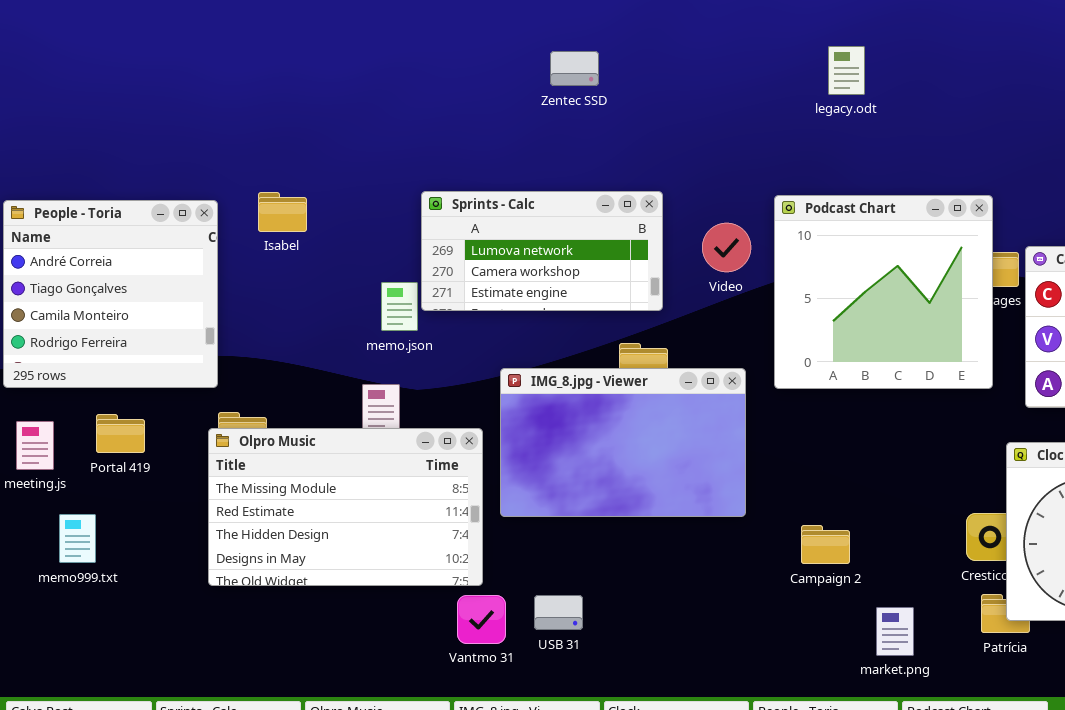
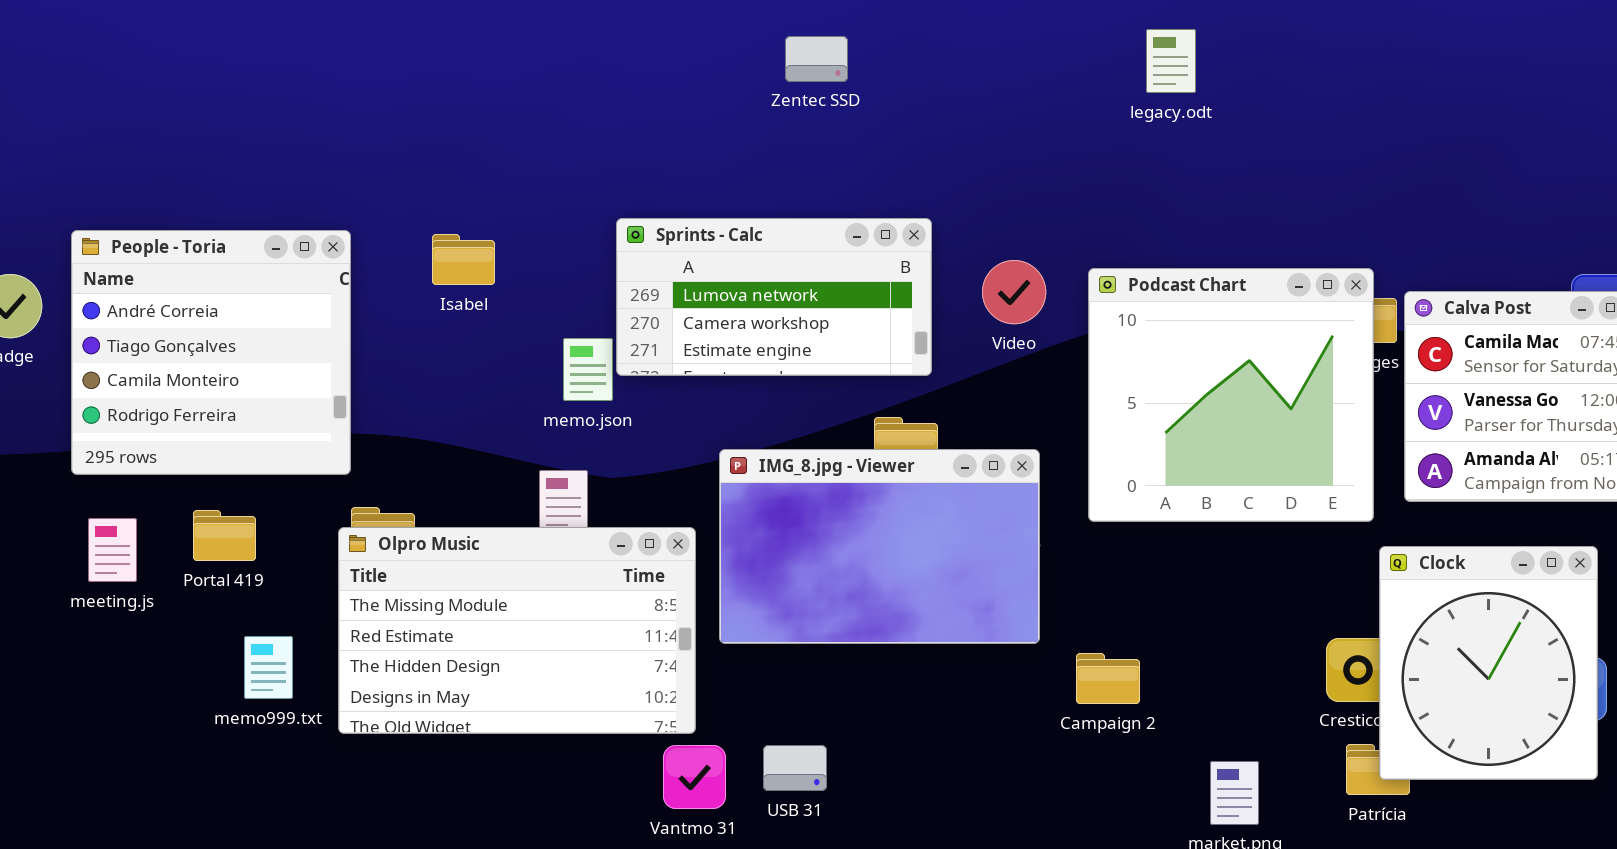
Isabel: [258,192,307,232] -> [432,234,495,285], moved
Podcast Chart: [774,195,993,389] -> [1088,268,1374,522], moved
memo999.txt: [59,514,96,563] -> [244,636,293,699], moved
Campaign 2: [801,525,850,564] -> [1076,653,1140,704], moved

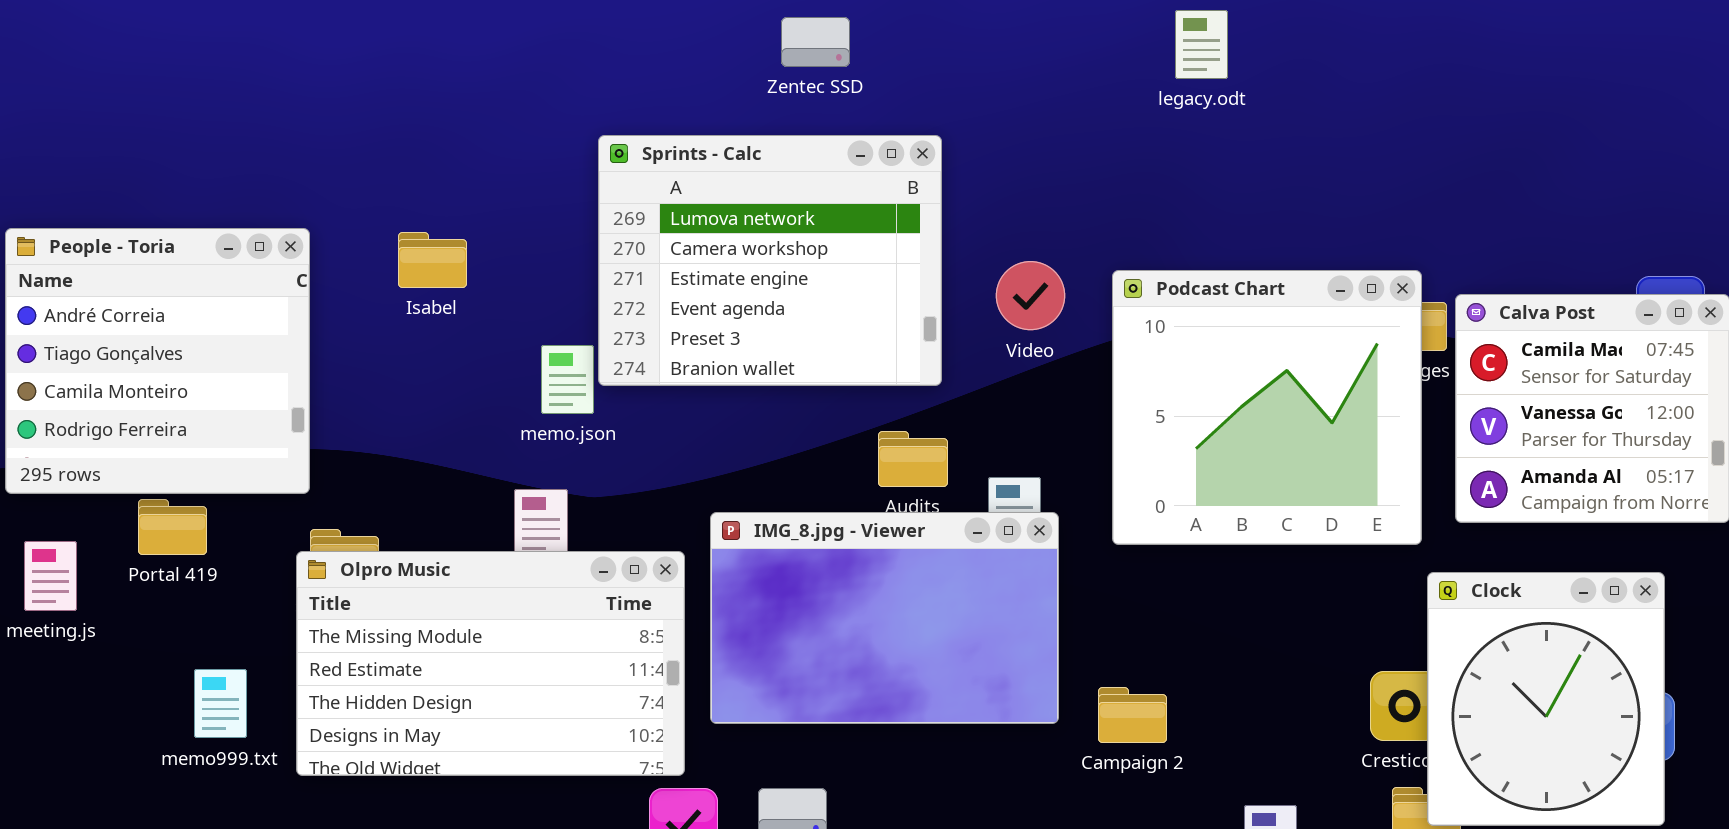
Sprints - Calc: [616,218,932,376] -> [598,135,942,386], resized
IMG_8.jpg - Viewer: [719,449,1040,644] -> [710,512,1059,724], moved
Portal 419: [193,510,256,561] -> [138,499,207,555], moved

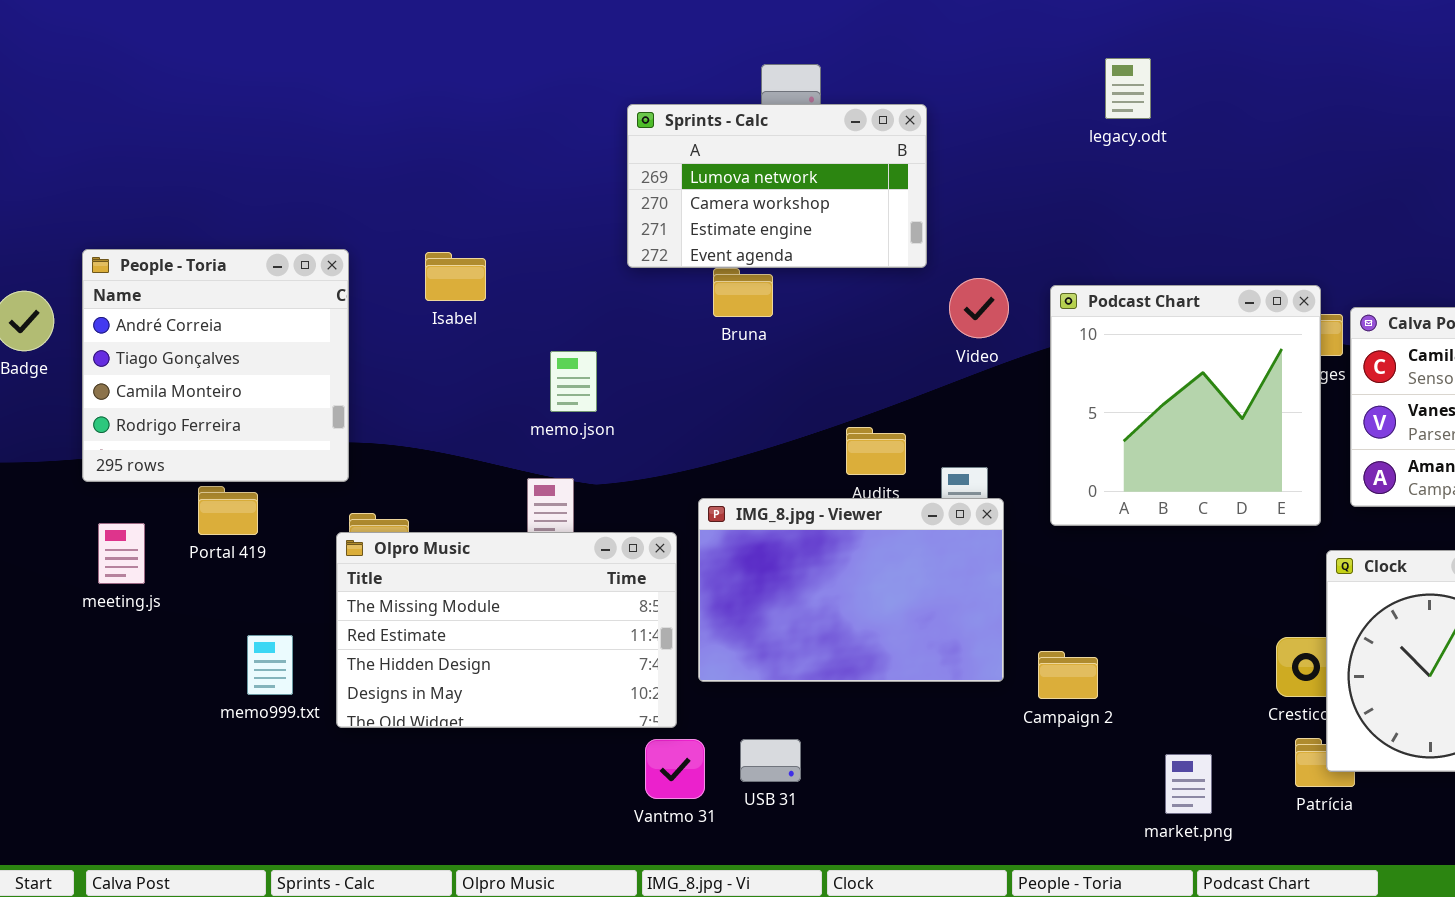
Sprints - Calc: [598,135,942,386] -> [627,104,927,268], moved, resized

